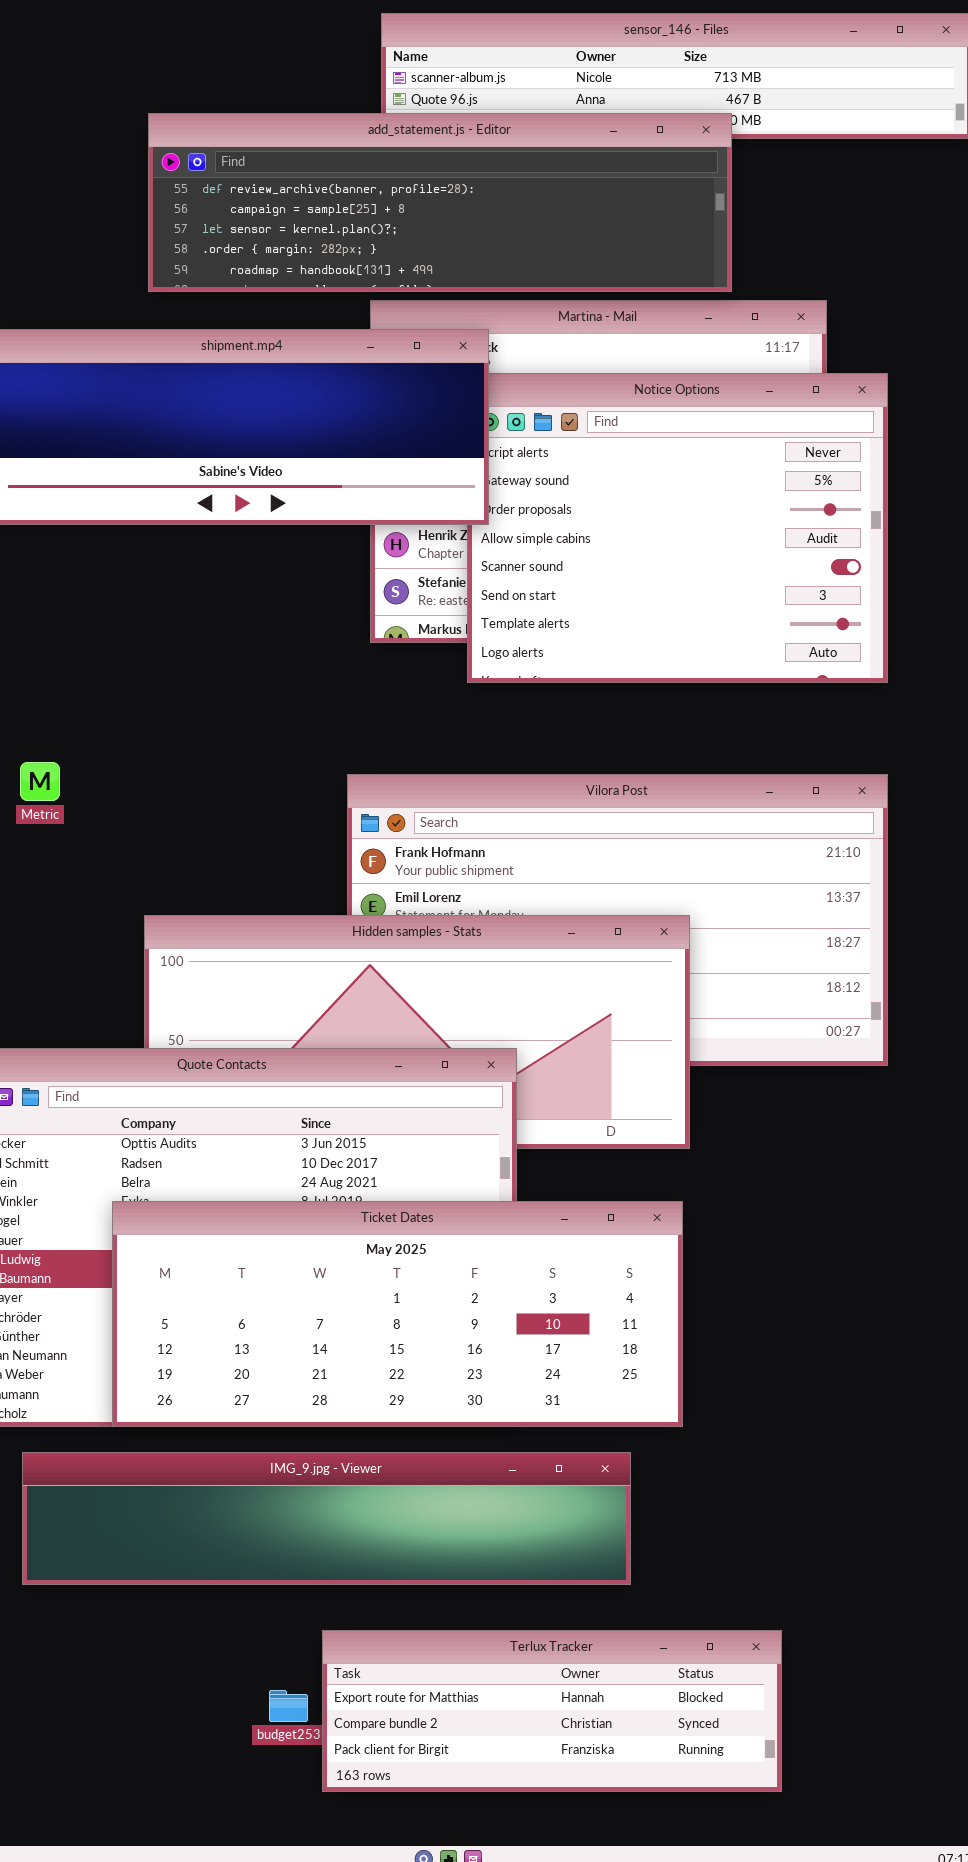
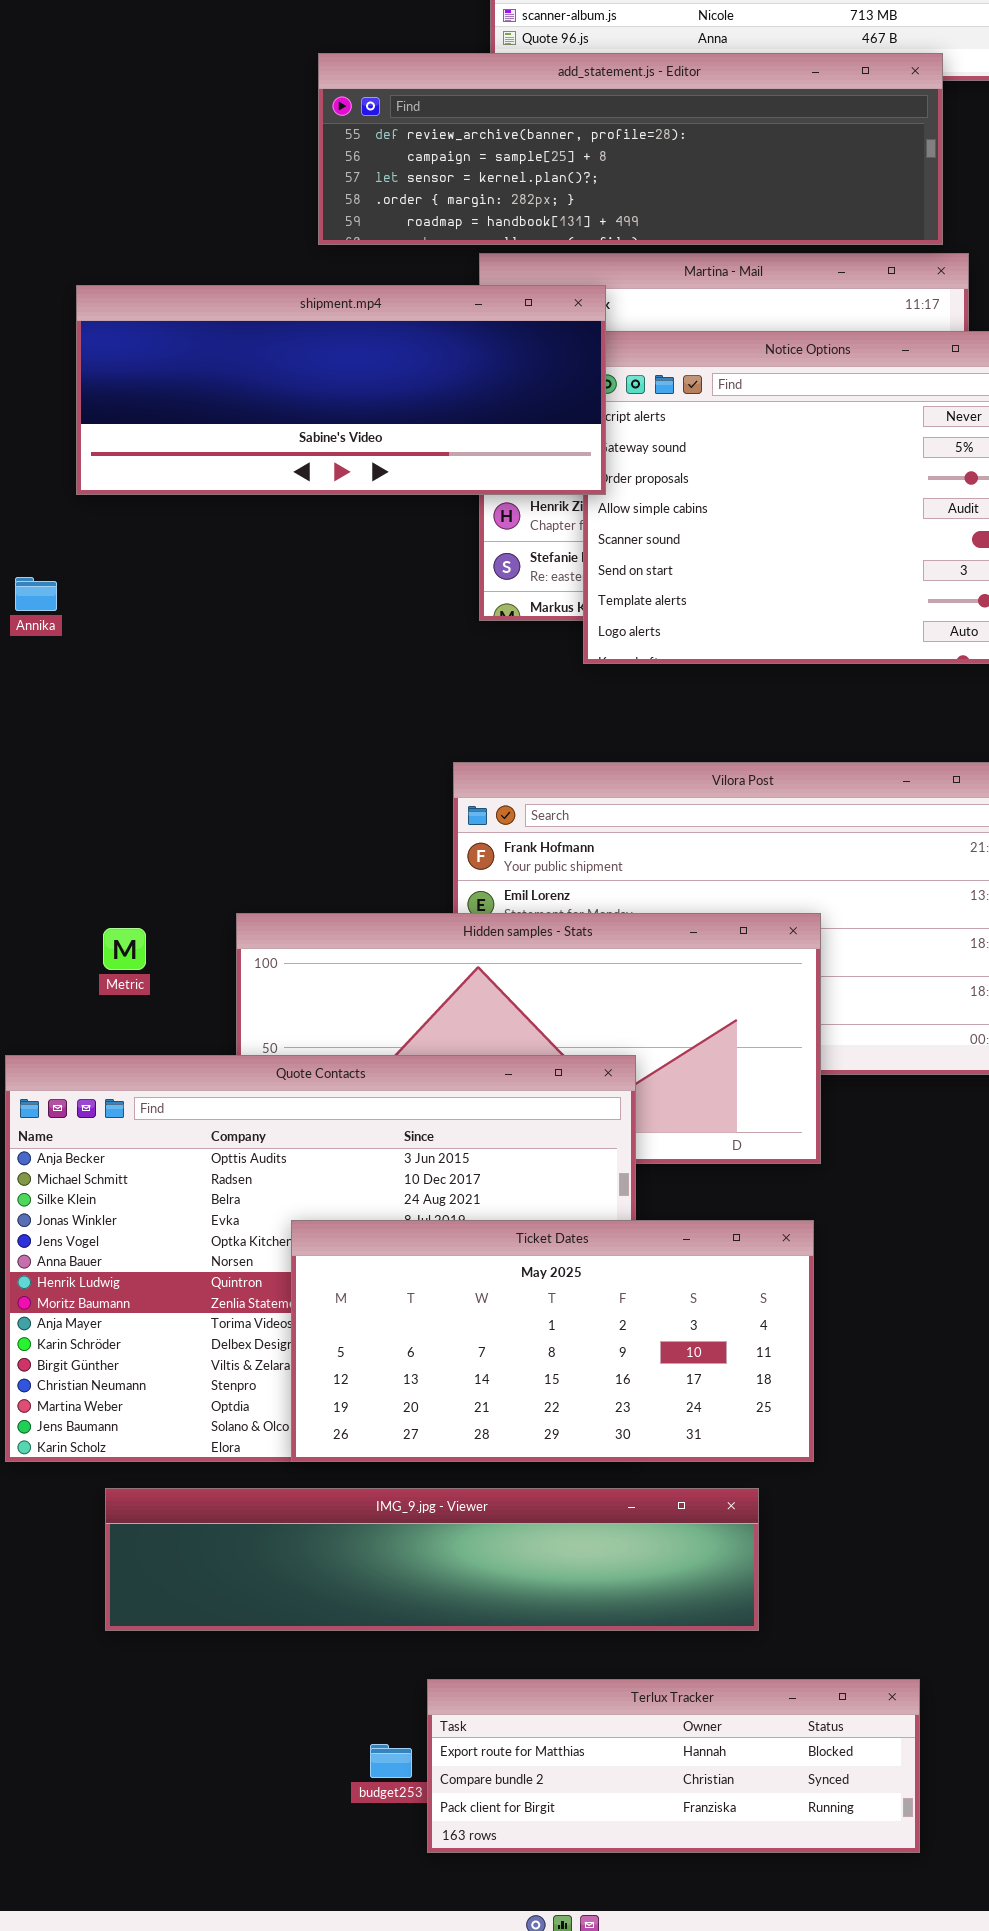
add_statement.js - Editor: [148,113,732,292] -> [318,53,943,245], moved
Metric: [20,762,60,801] -> [103,928,146,970], moved
Ticket Dates: [112,1201,683,1427] -> [291,1220,814,1462], resized

